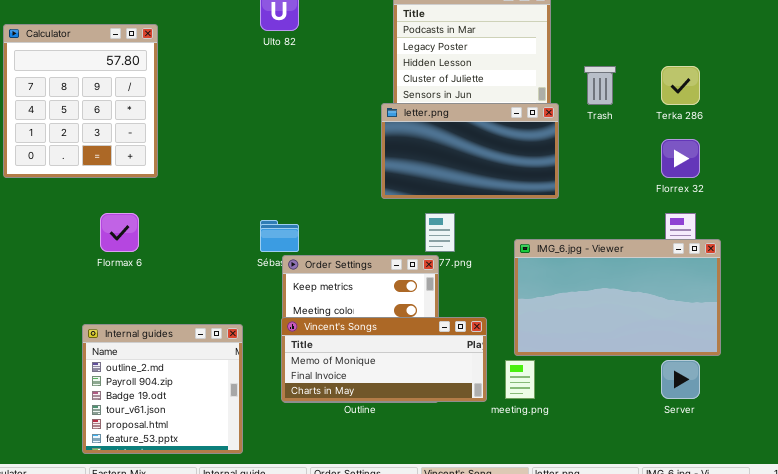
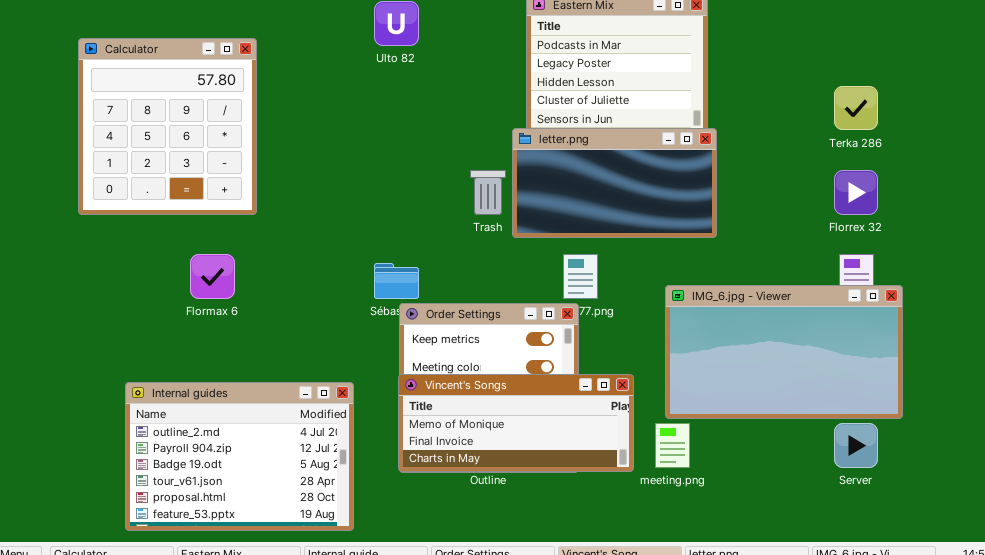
Trash: [584,66,616,105] -> [470,170,506,215], moved
Internal guides: [82,324,243,454] -> [125,382,354,531], resized

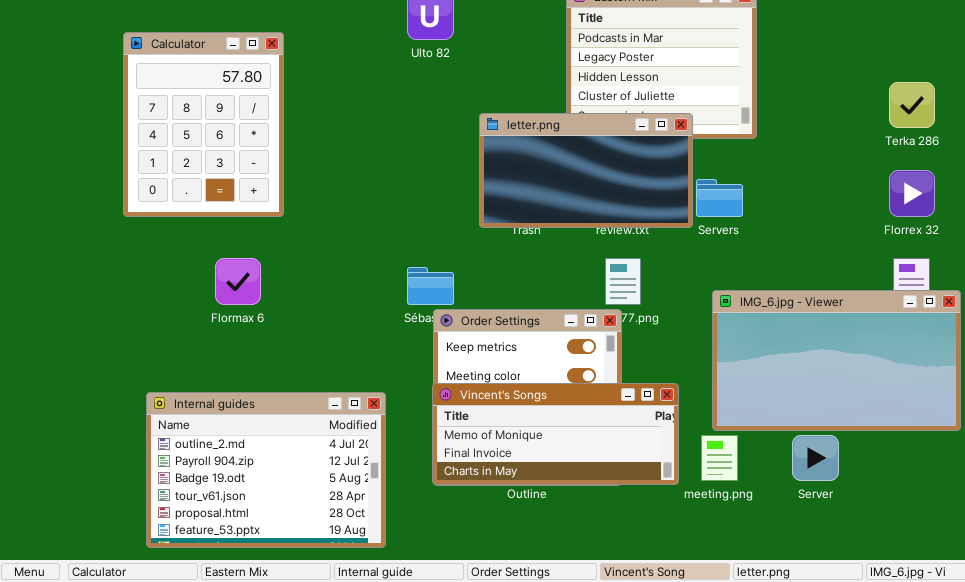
Calculator: [78,38,257,215] -> [123,32,284,217], resized
letter.png: [512,128,717,238] -> [479,113,693,228], moved
Server: [834,423,878,468] -> [792,435,839,481], moved

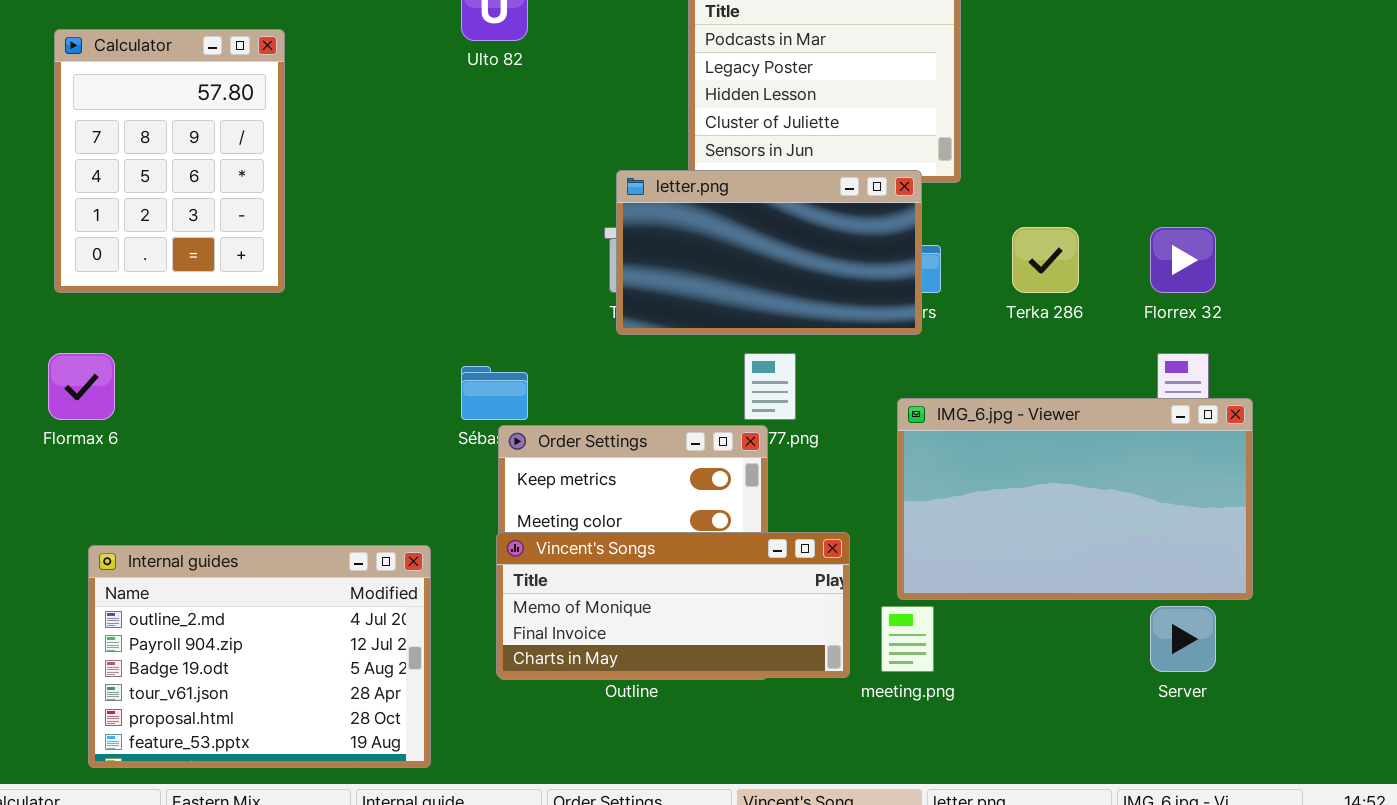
Terka 286: [889,82,935,128] -> [1012,227,1079,293], moved
letter.png: [479,113,693,228] -> [616,170,922,335], moved
Flormax 6: [215,258,261,305] -> [48,353,115,420], moved
Server: [792,435,839,481] -> [1150,606,1216,672], moved

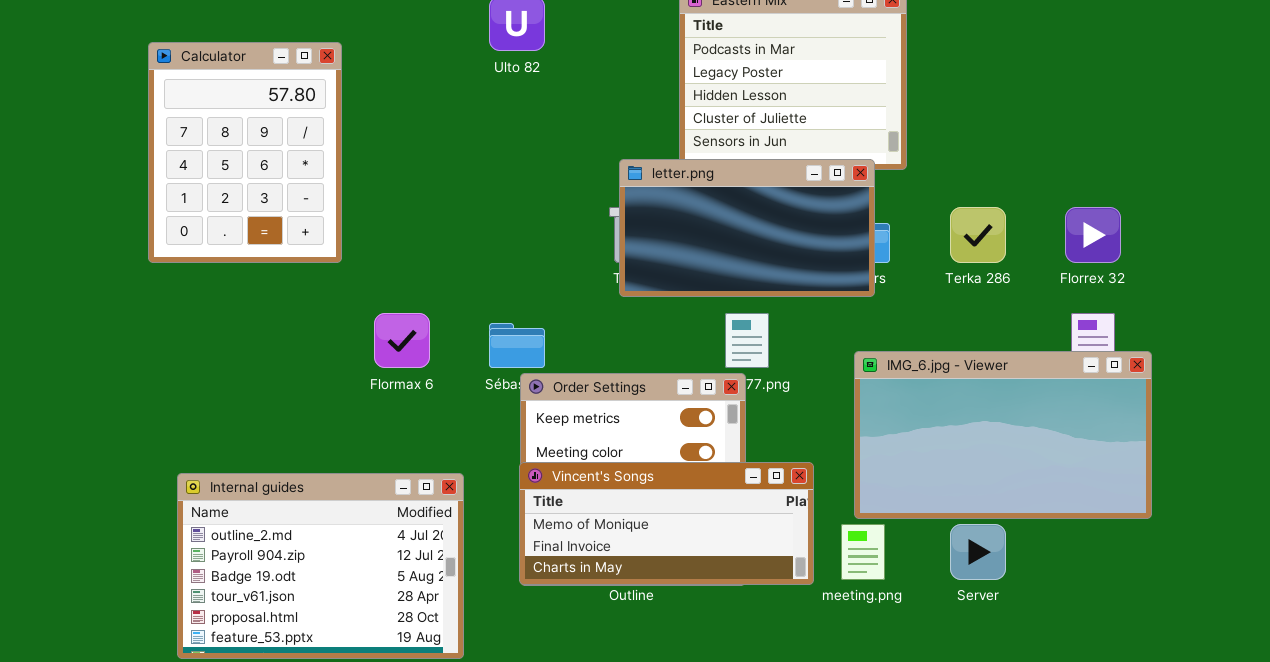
Flormax 6: [48,353,115,420] -> [374,313,430,368], moved
Server: [1150,606,1216,672] -> [950,524,1006,580], moved

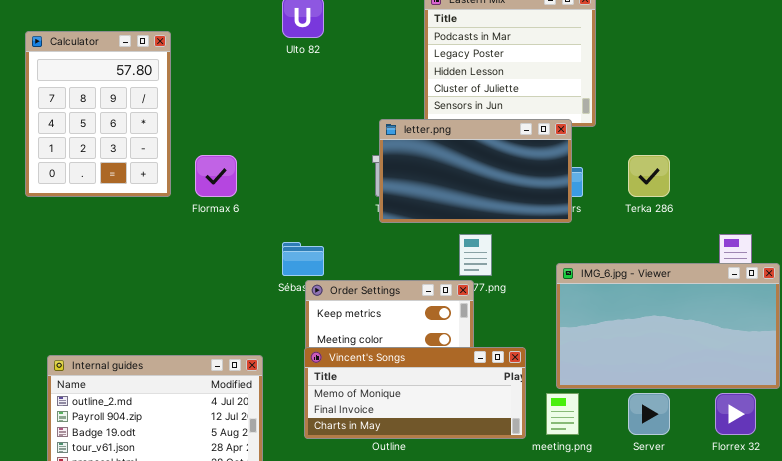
Florrex 32: [1065,207,1121,263] -> [715,393,756,435], moved
Flormax 6: [374,313,430,368] -> [195,155,237,197], moved

